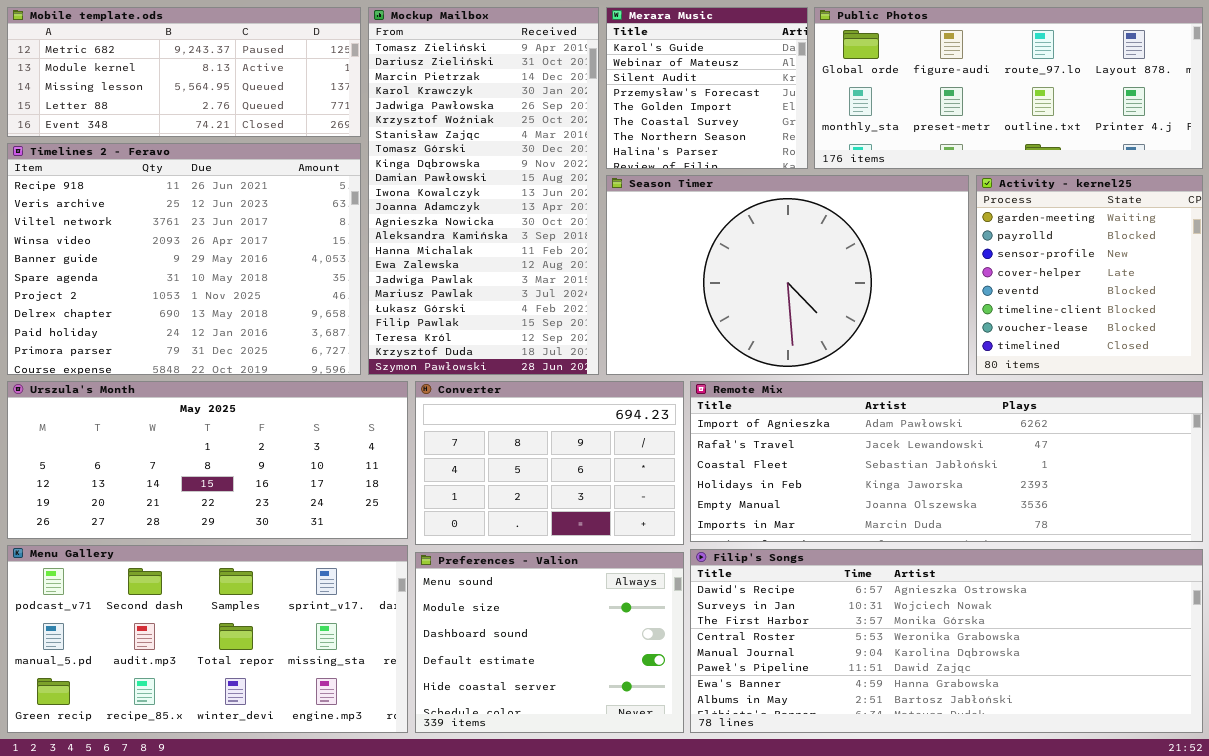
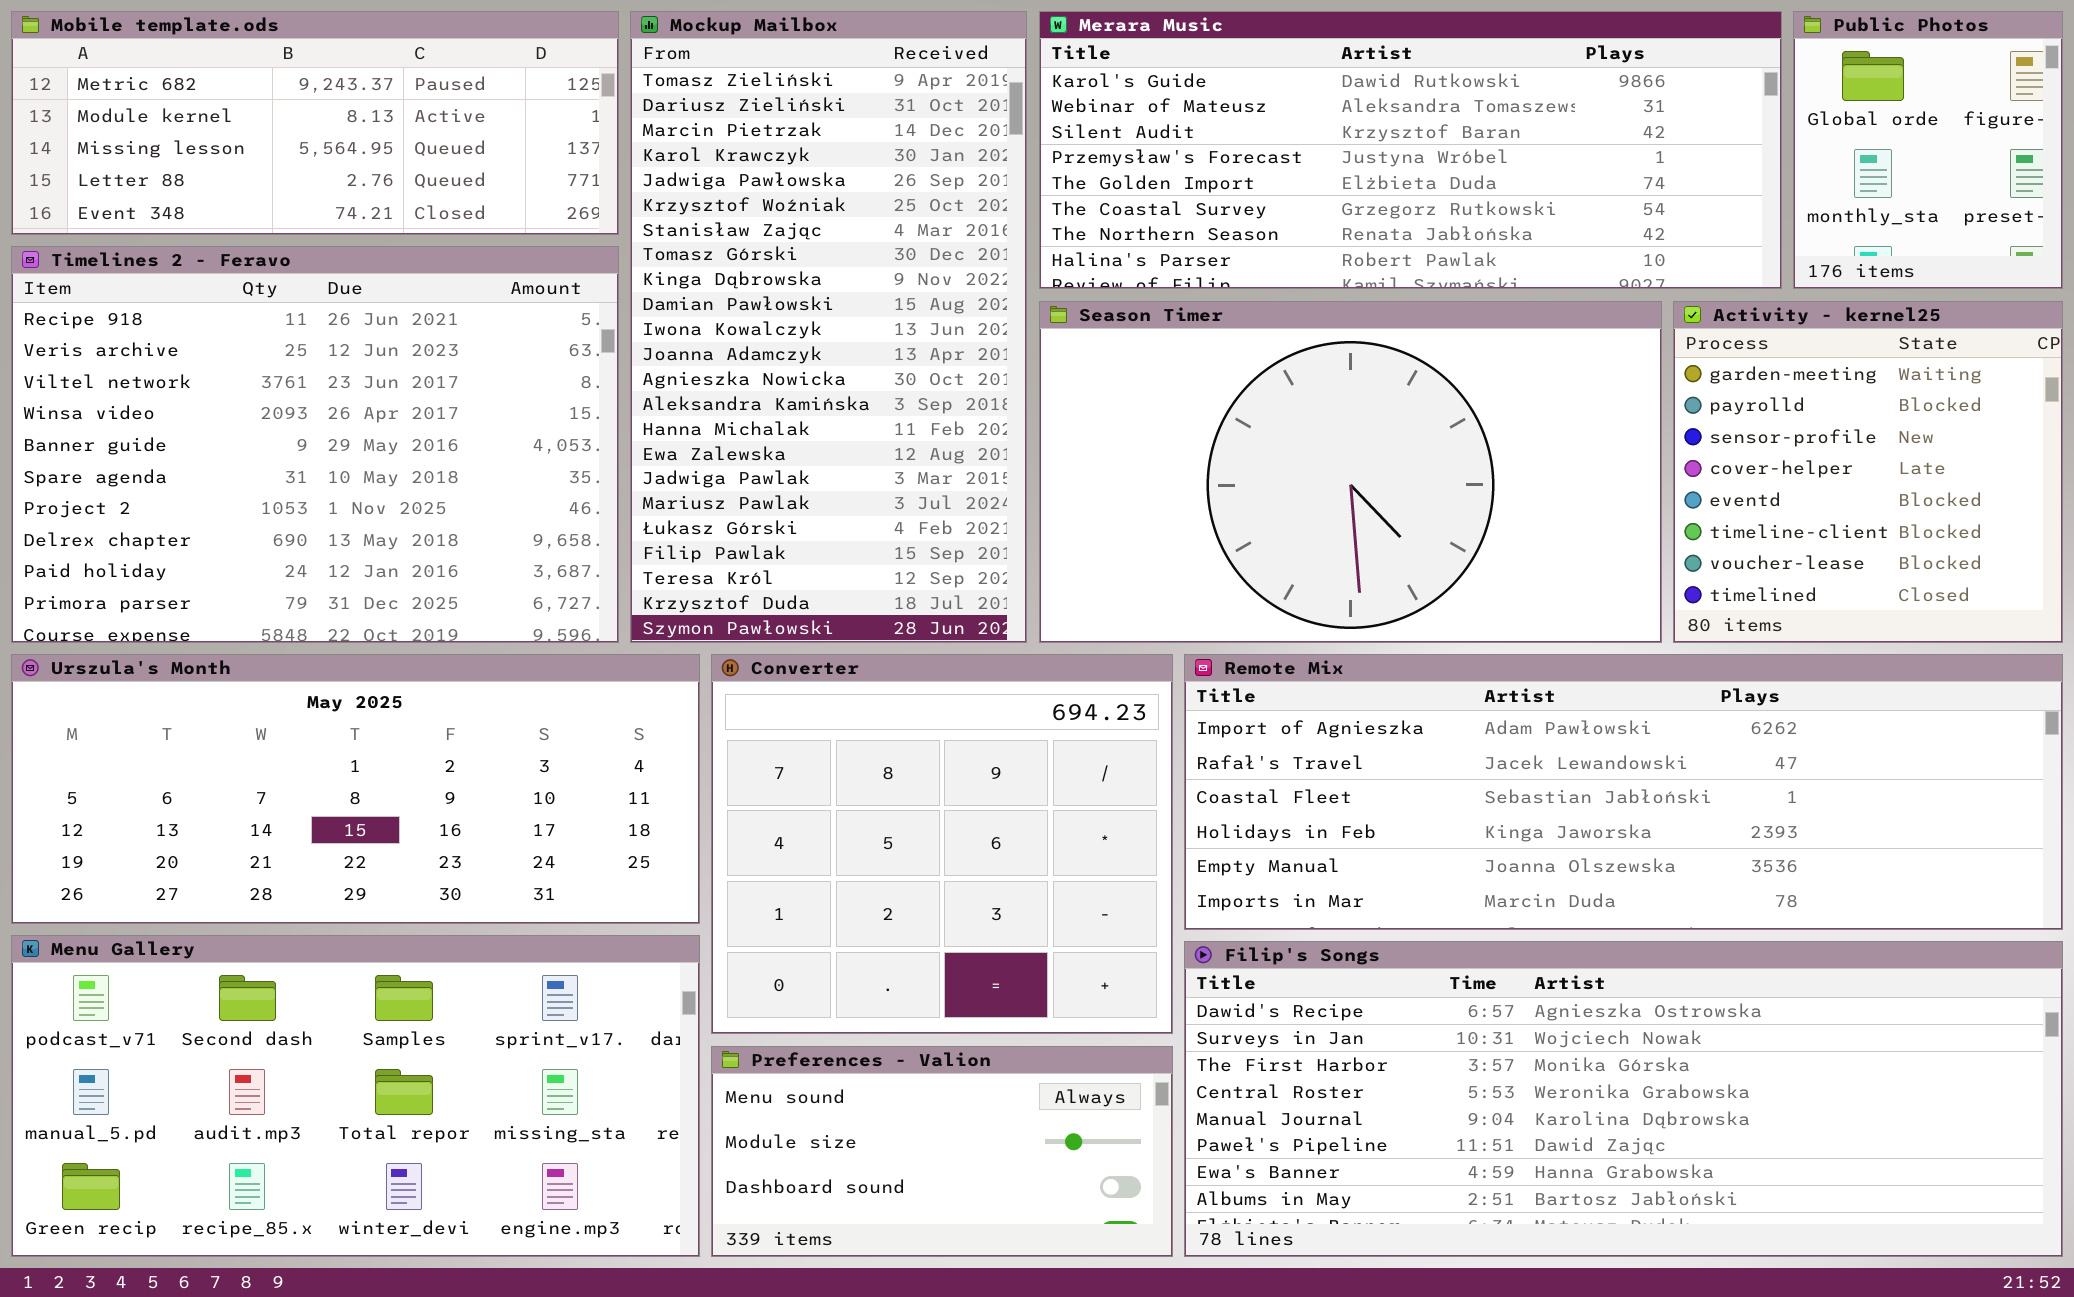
Merara Music: [606,7,808,169] -> [1039,11,1782,289], resized
Public Photos: [814,7,1203,169] -> [1793,11,2063,289], resized
Converter: [415,381,684,545] -> [711,654,1173,1034], resized
Preferences - Valion: [415,552,684,733] -> [711,1046,1173,1257], resized

